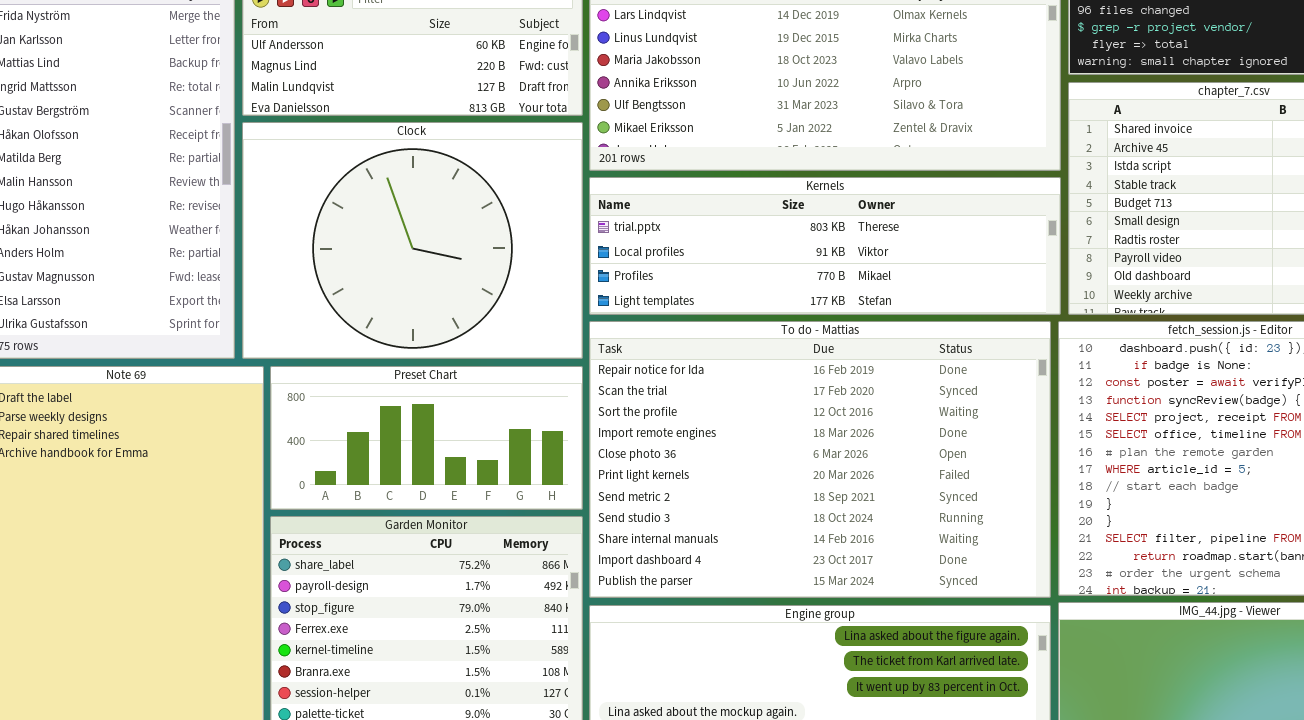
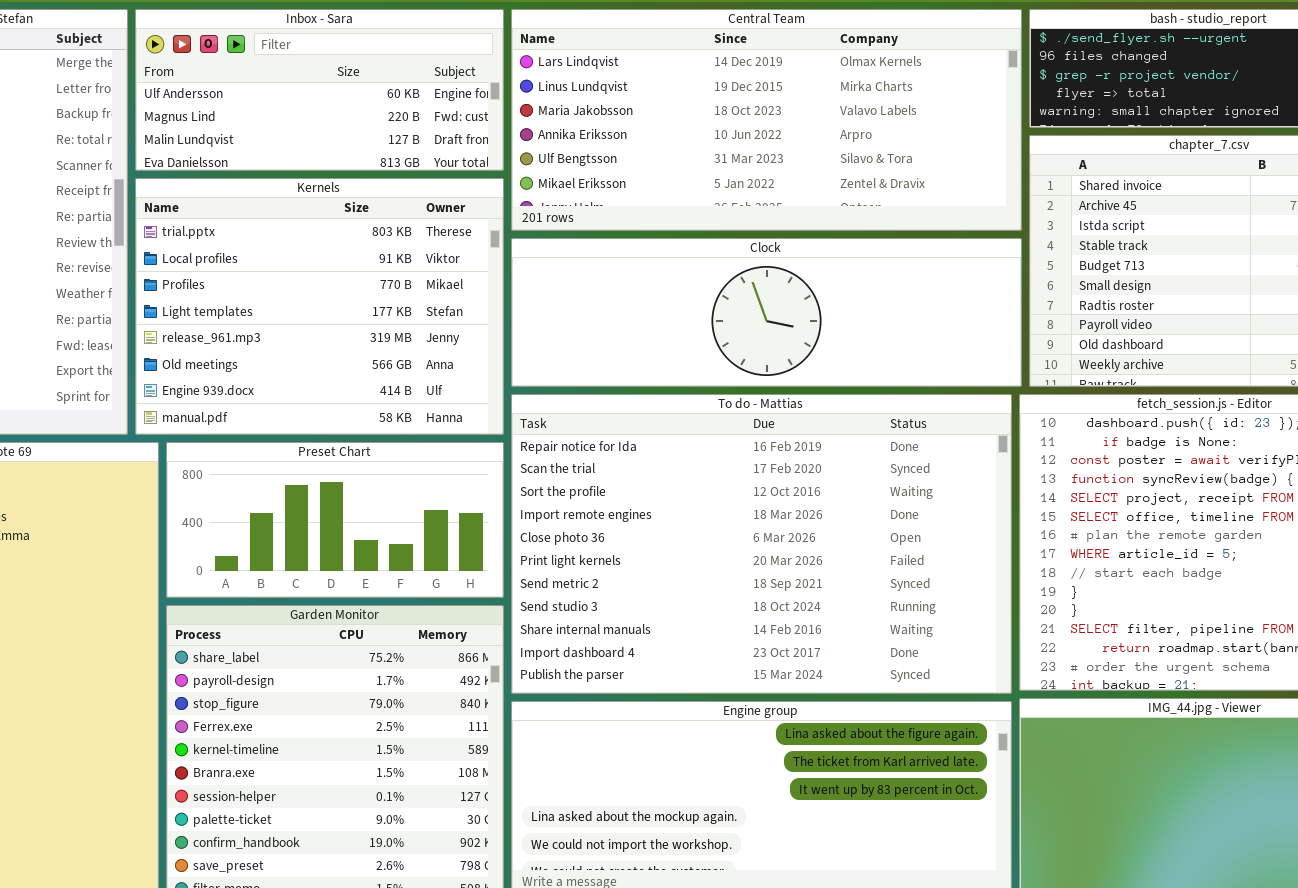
Clock: [242,122,583,359] -> [511,238,1022,387], moved, resized
Kernels: [589,177,1061,315] -> [135,178,504,435], moved, resized

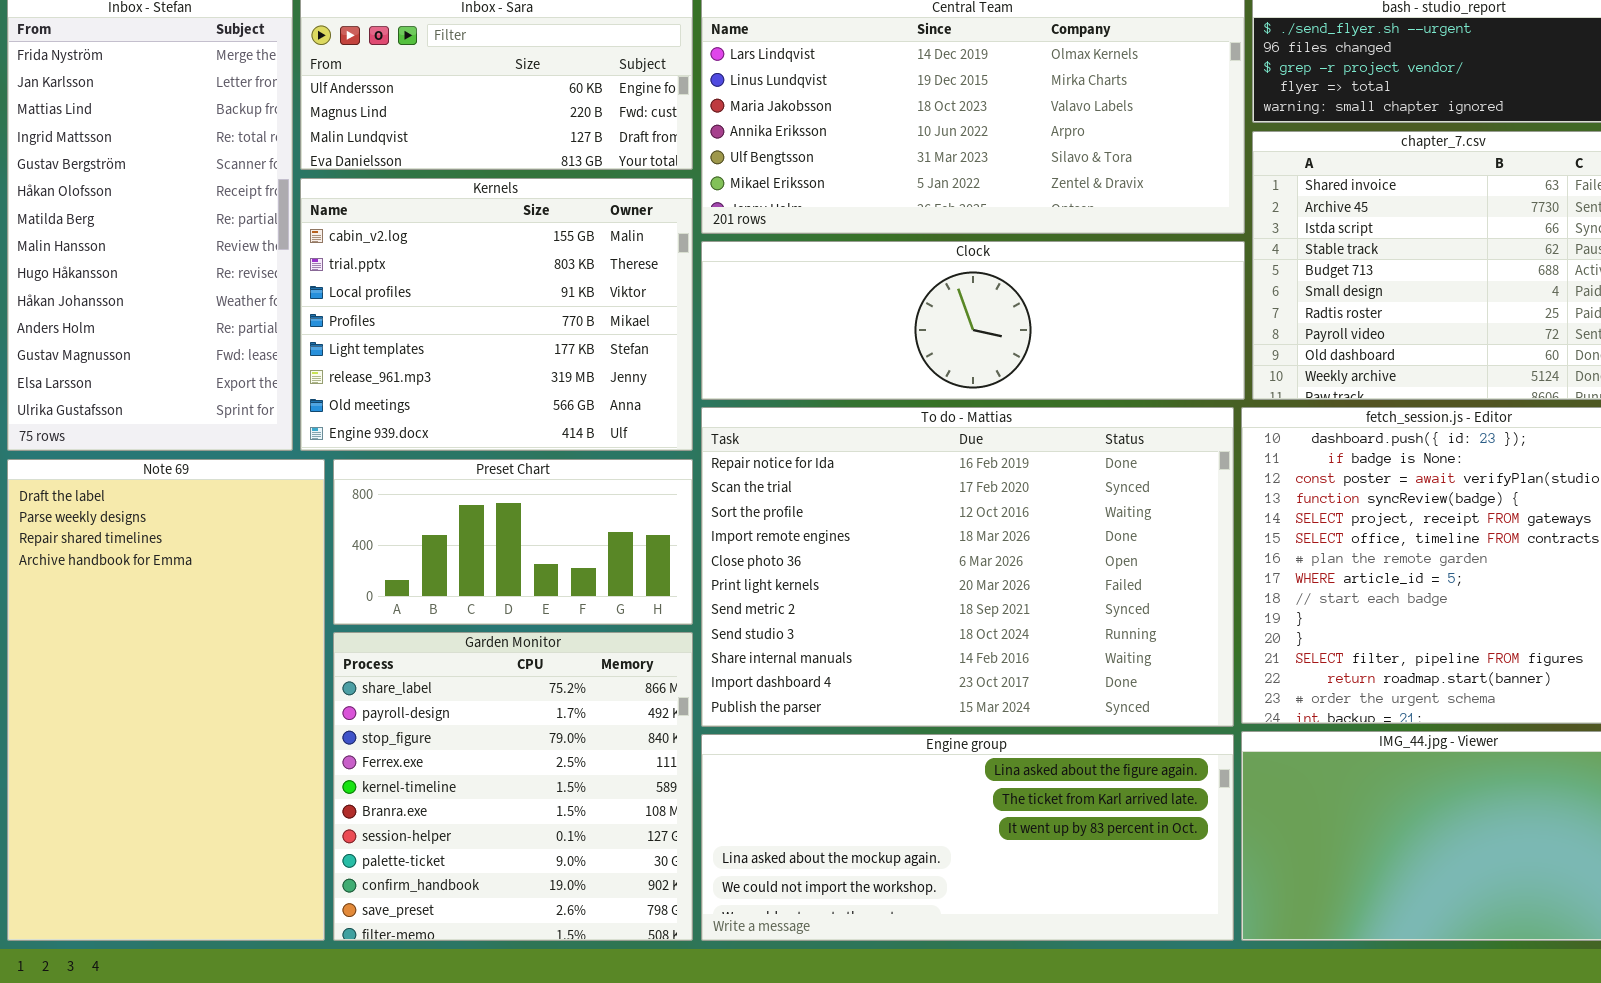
Kernels: [135,178,504,435] -> [300,178,693,451], scrolled up 1 row

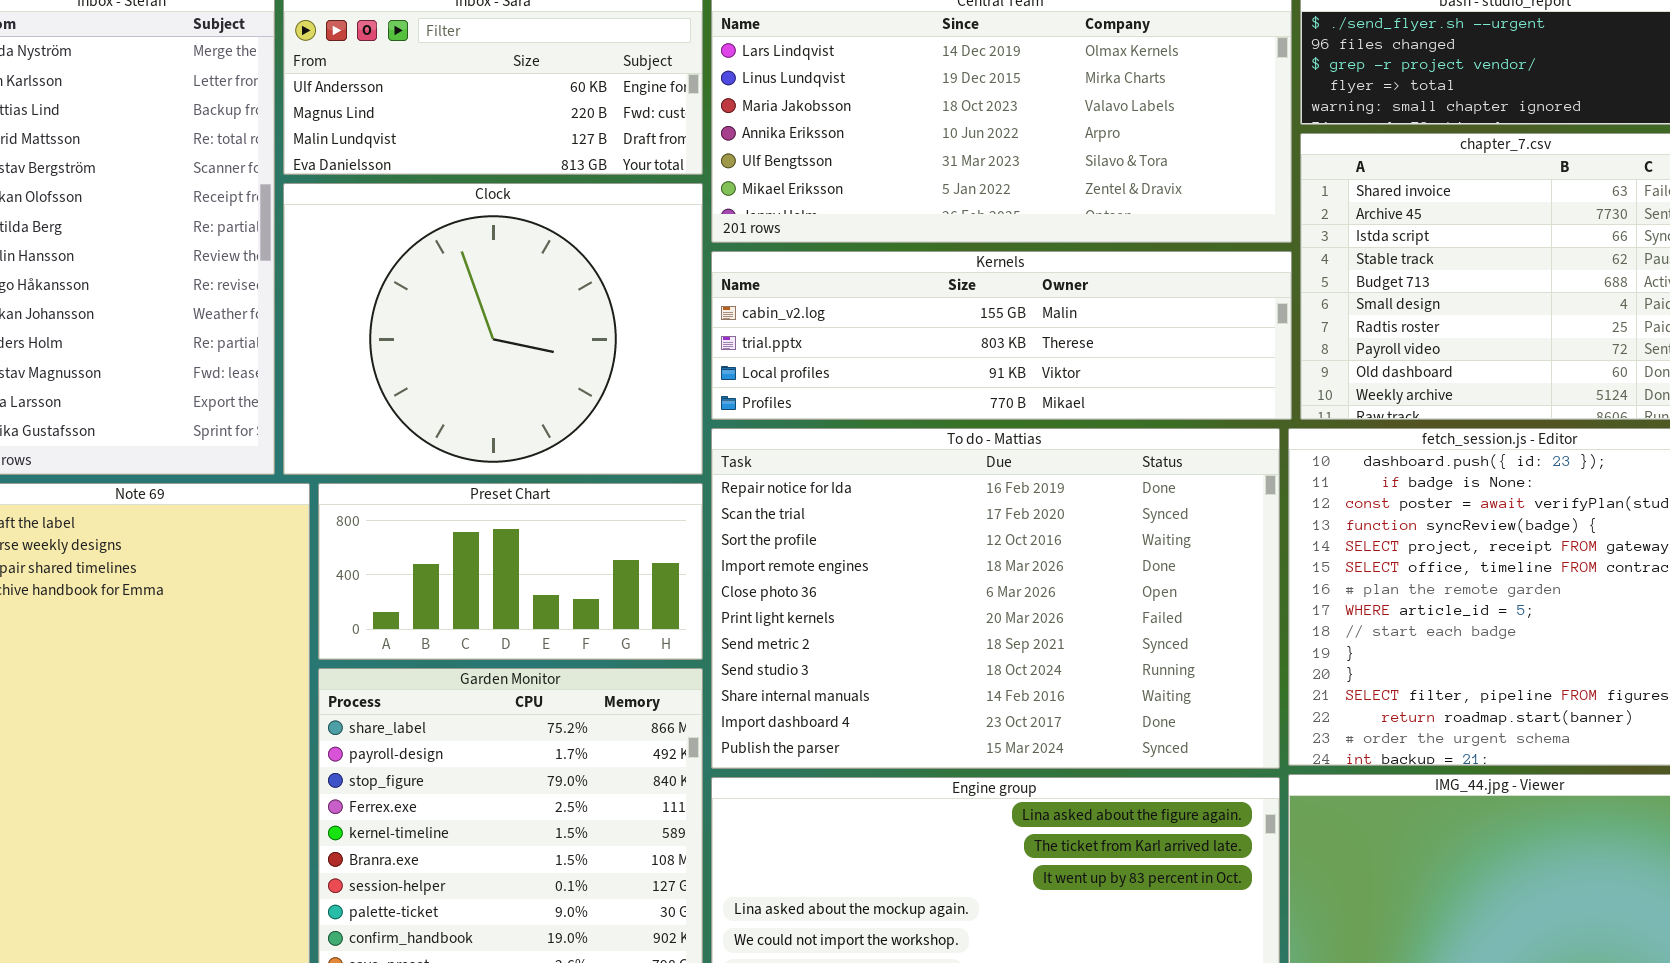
Kernels: [300,178,693,451] -> [711,251,1292,420], moved, resized
Clock: [701,241,1245,400] -> [283,183,703,475], moved, resized

